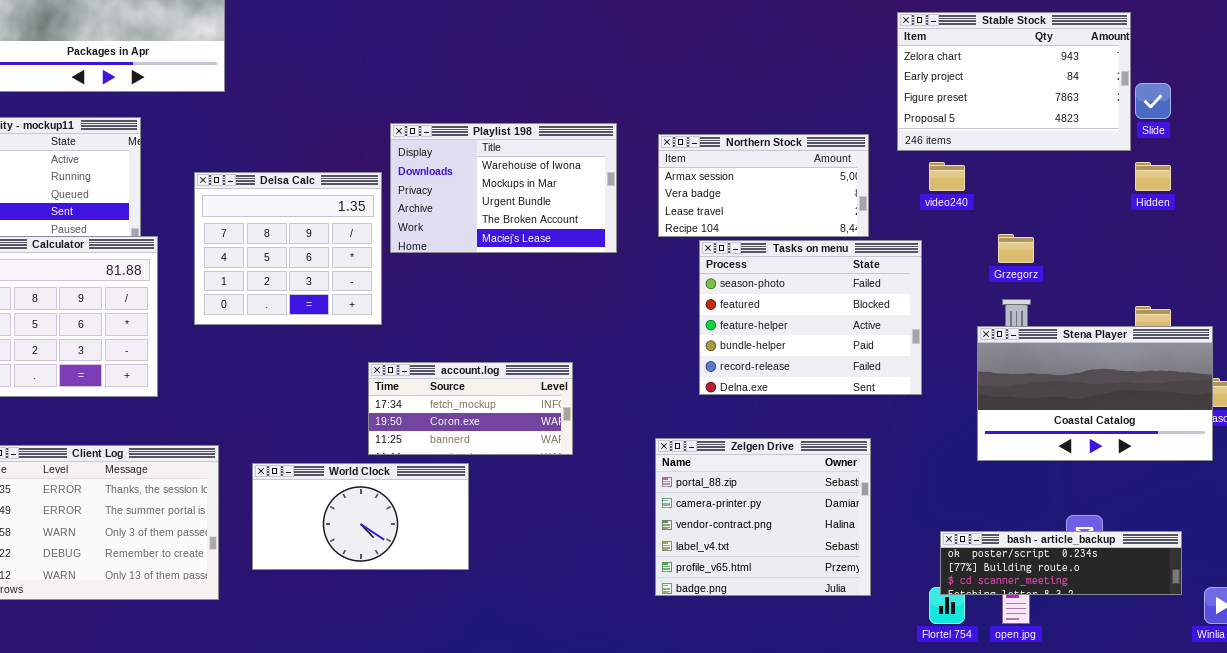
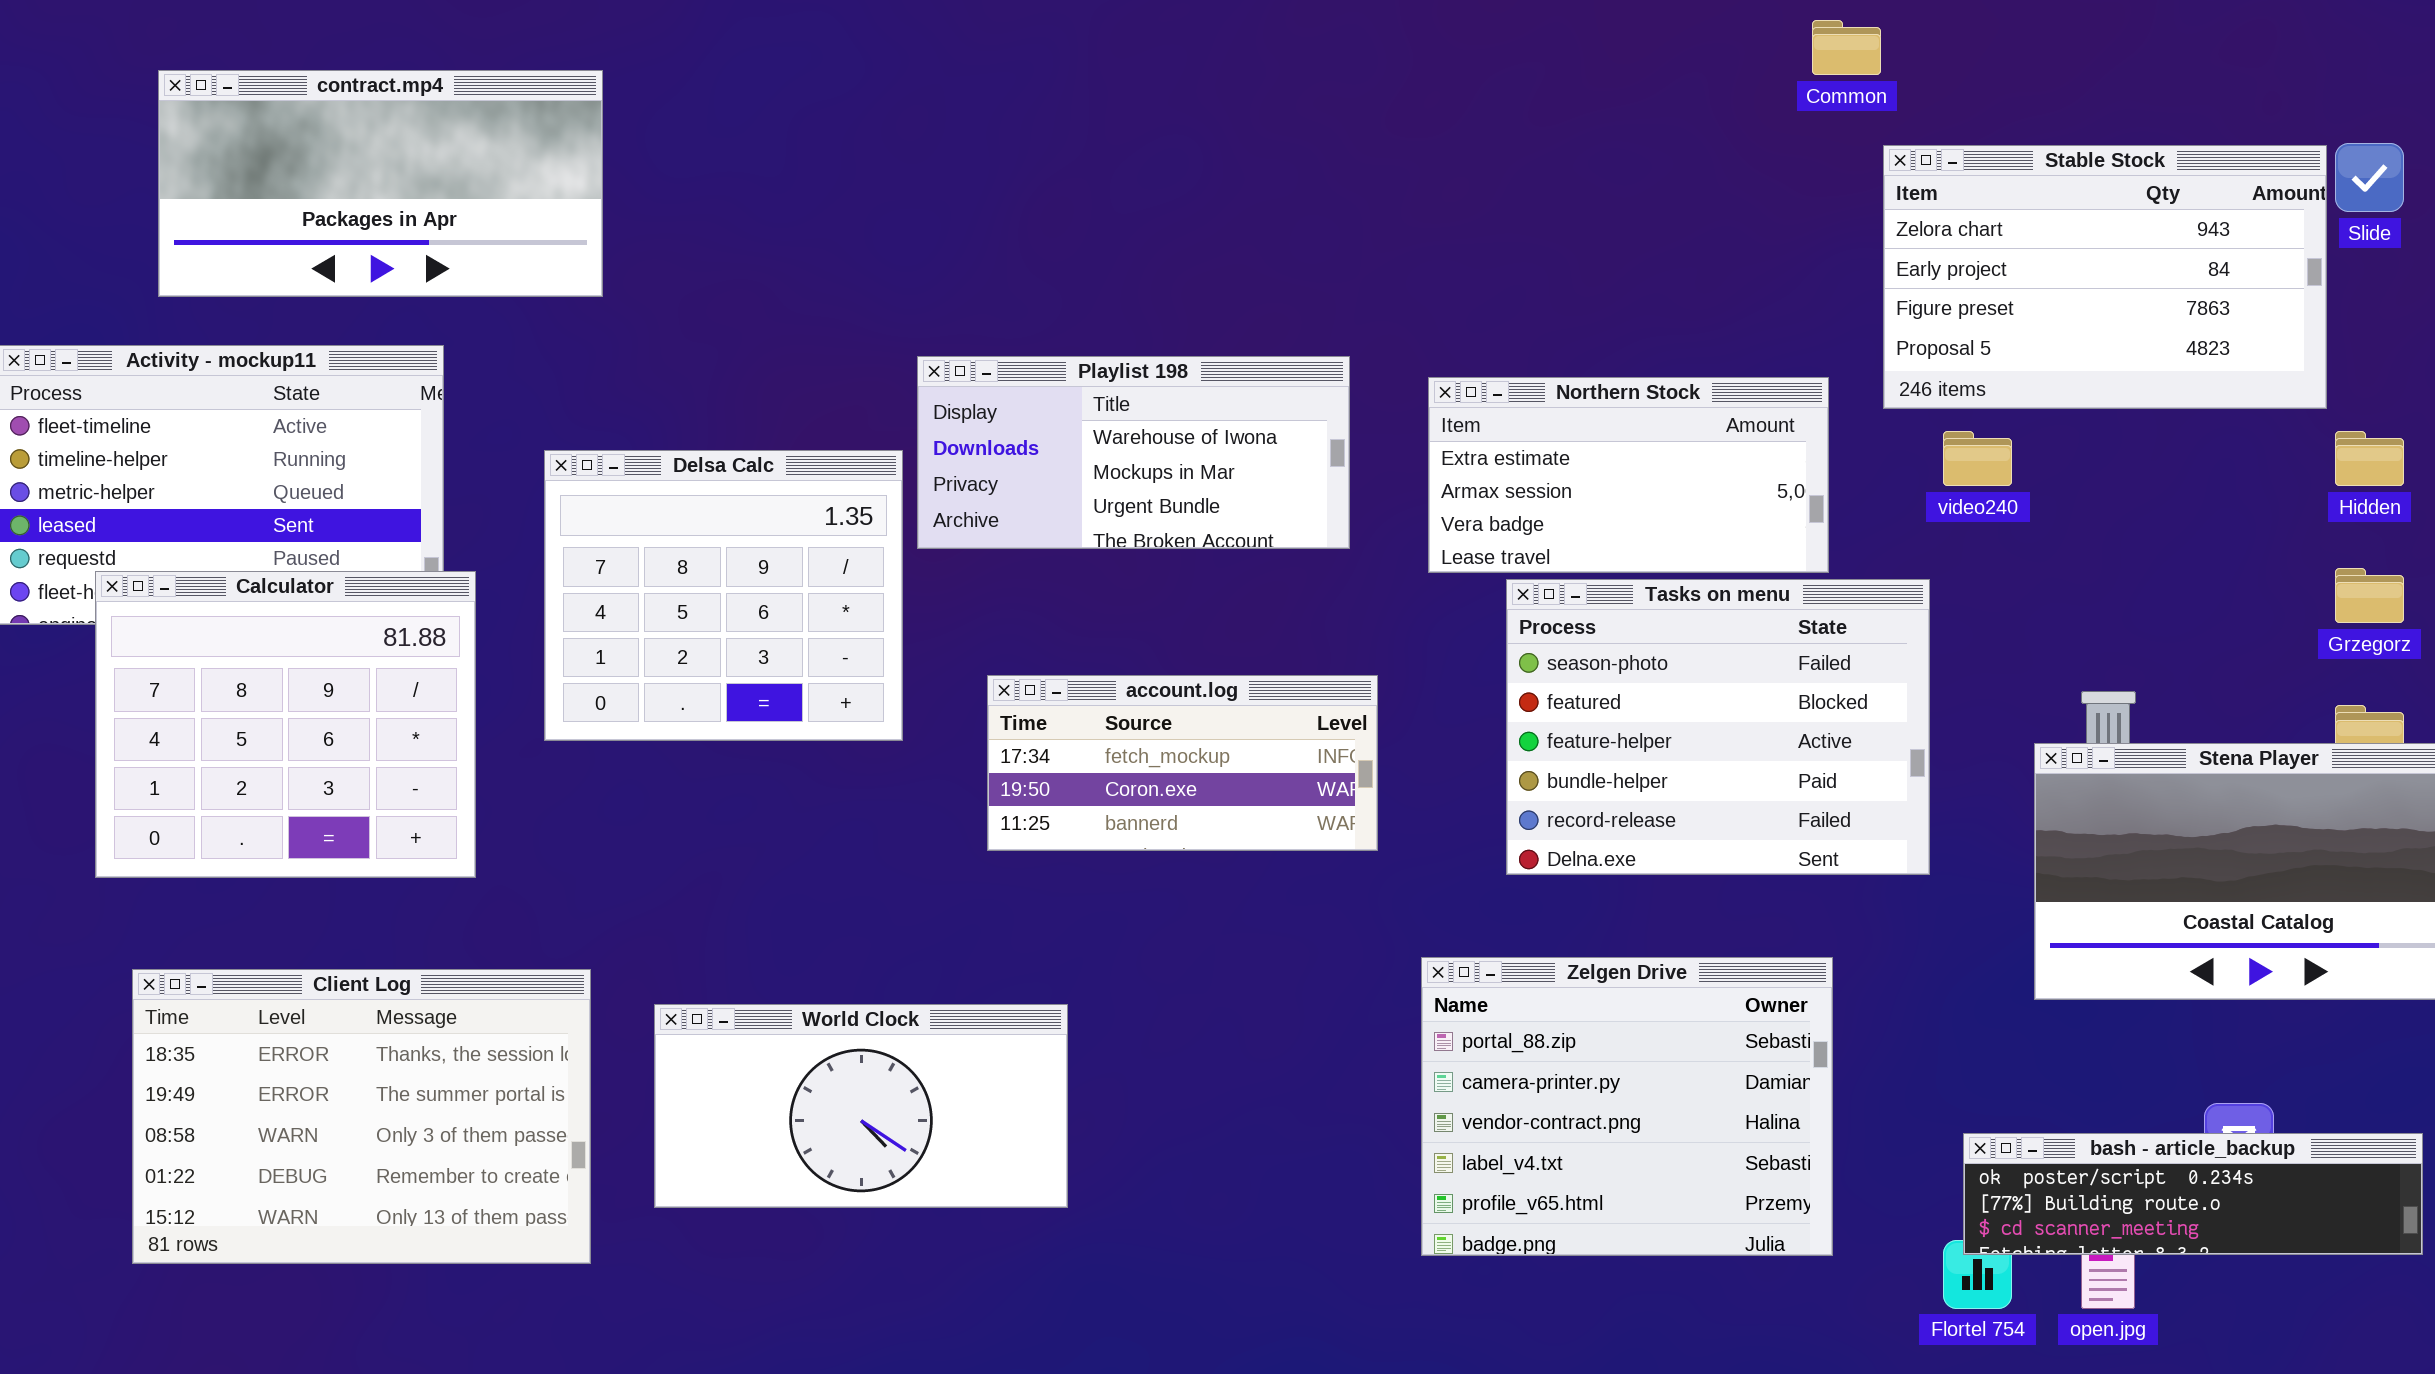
Slide: [1135,83,1171,119] -> [2335,143,2404,212], moved
Playlist 198: [390,123,617,253] -> [917,356,1350,549], resized
Northern Stock: [658,134,869,237] -> [1428,377,1829,573], scrolled up 1 row
Grzegorz: [998,234,1034,263] -> [2335,568,2404,623], moved
account.log: [368,362,573,455] -> [987,675,1378,851], moved

